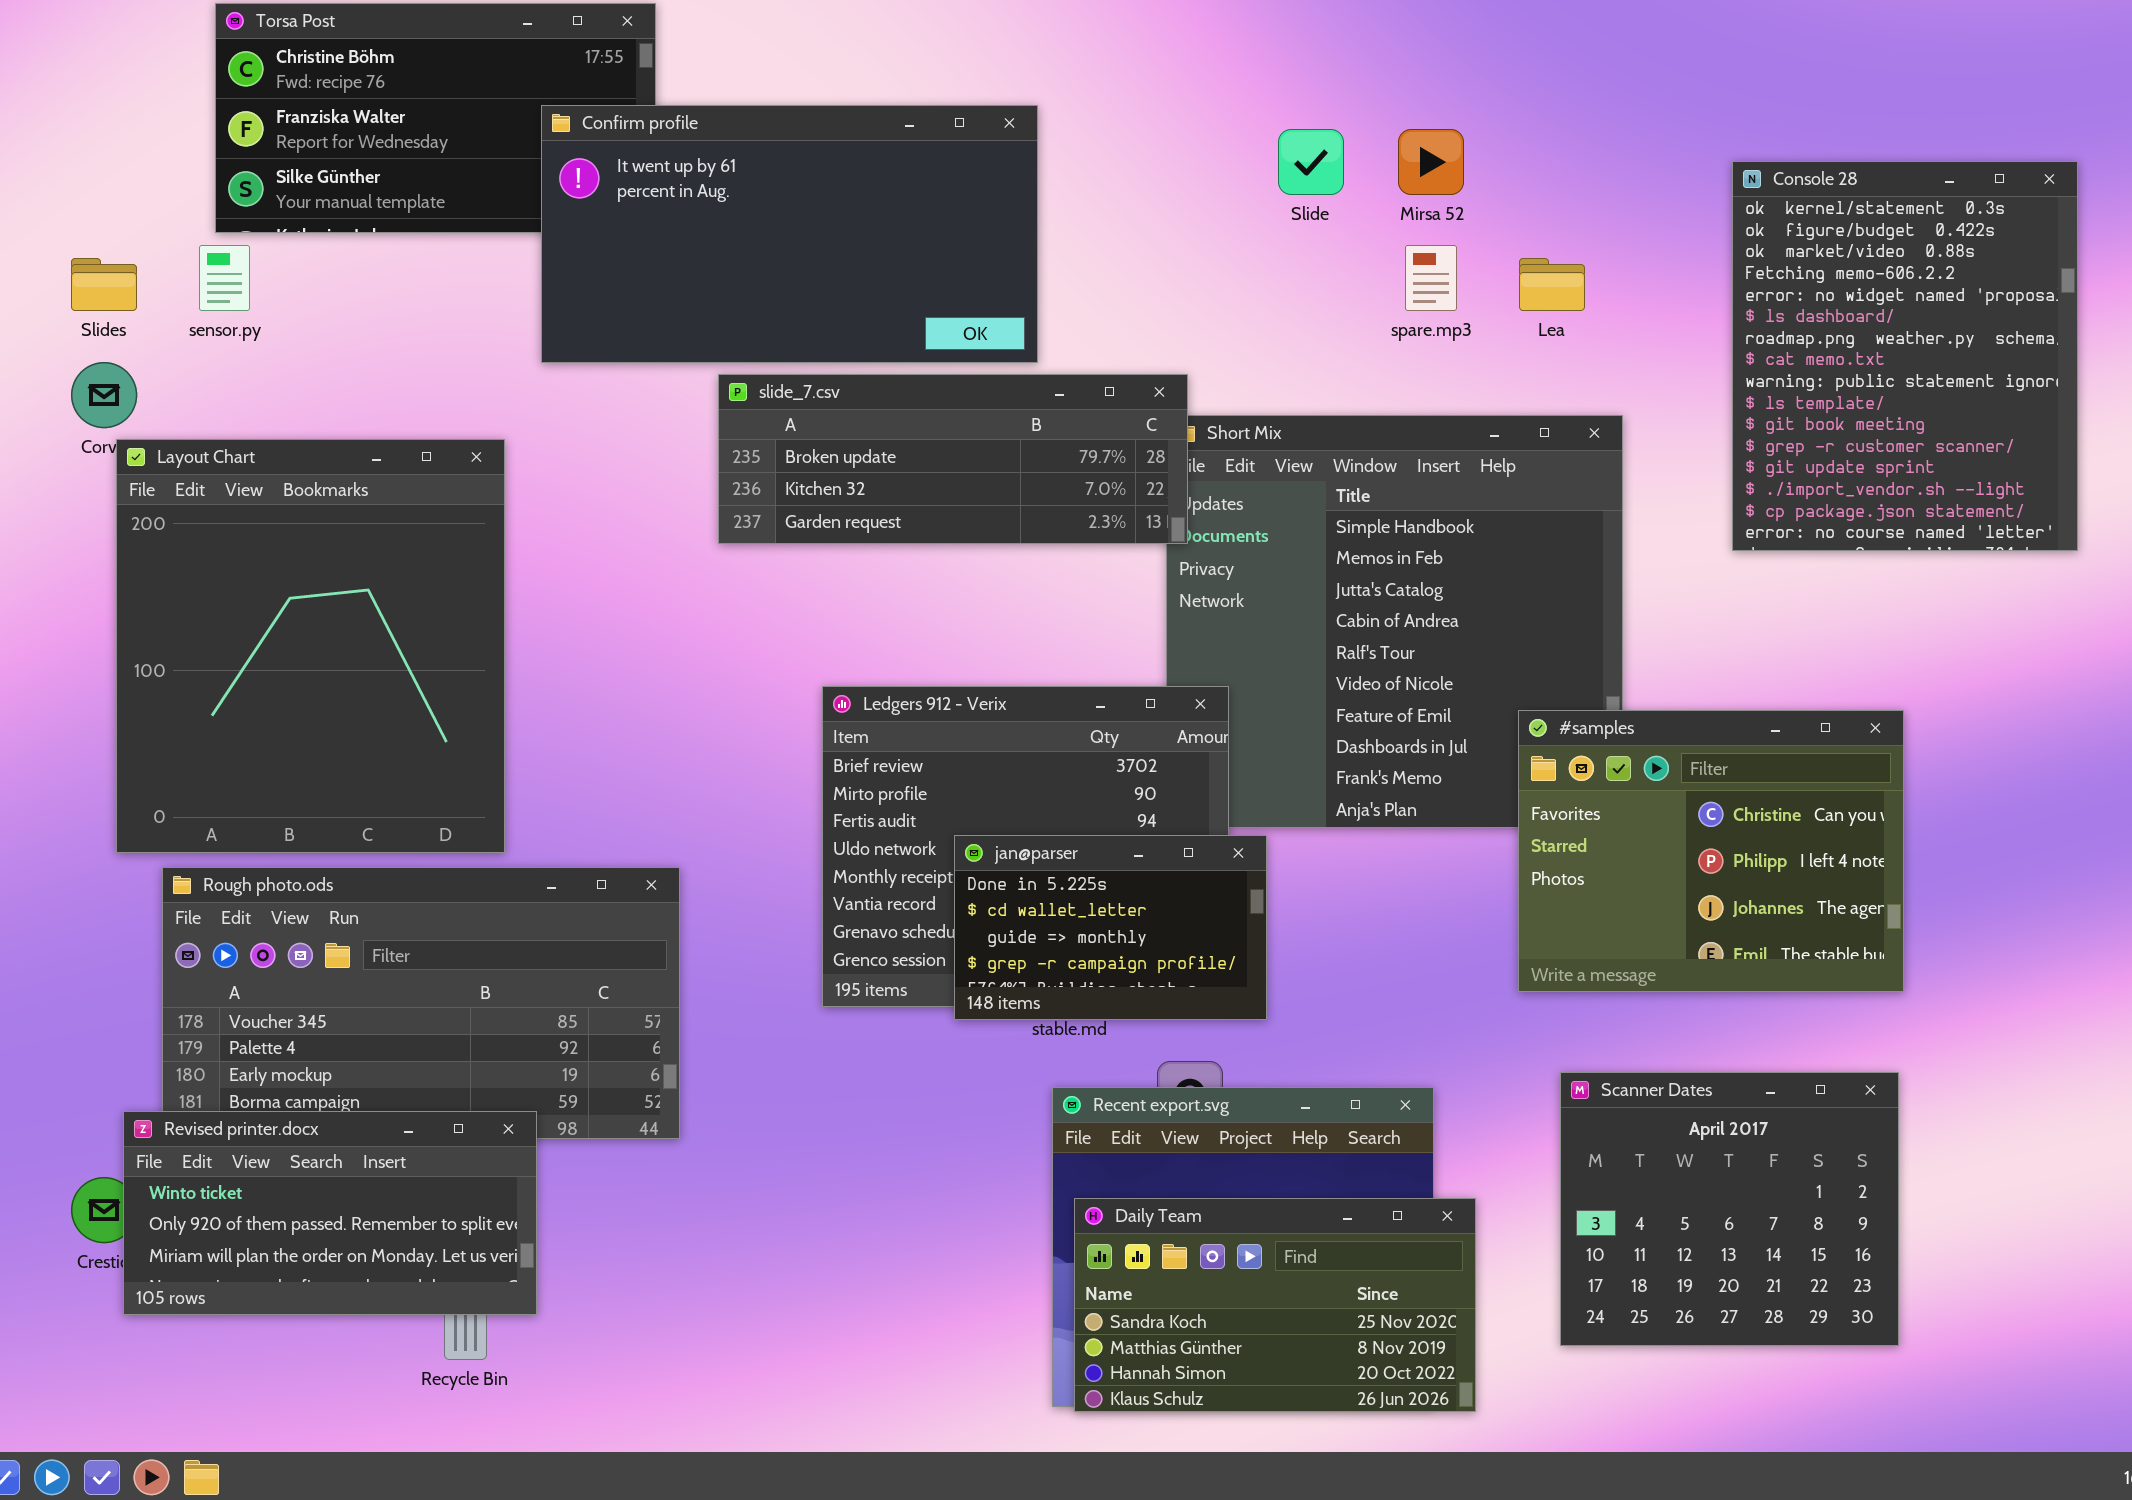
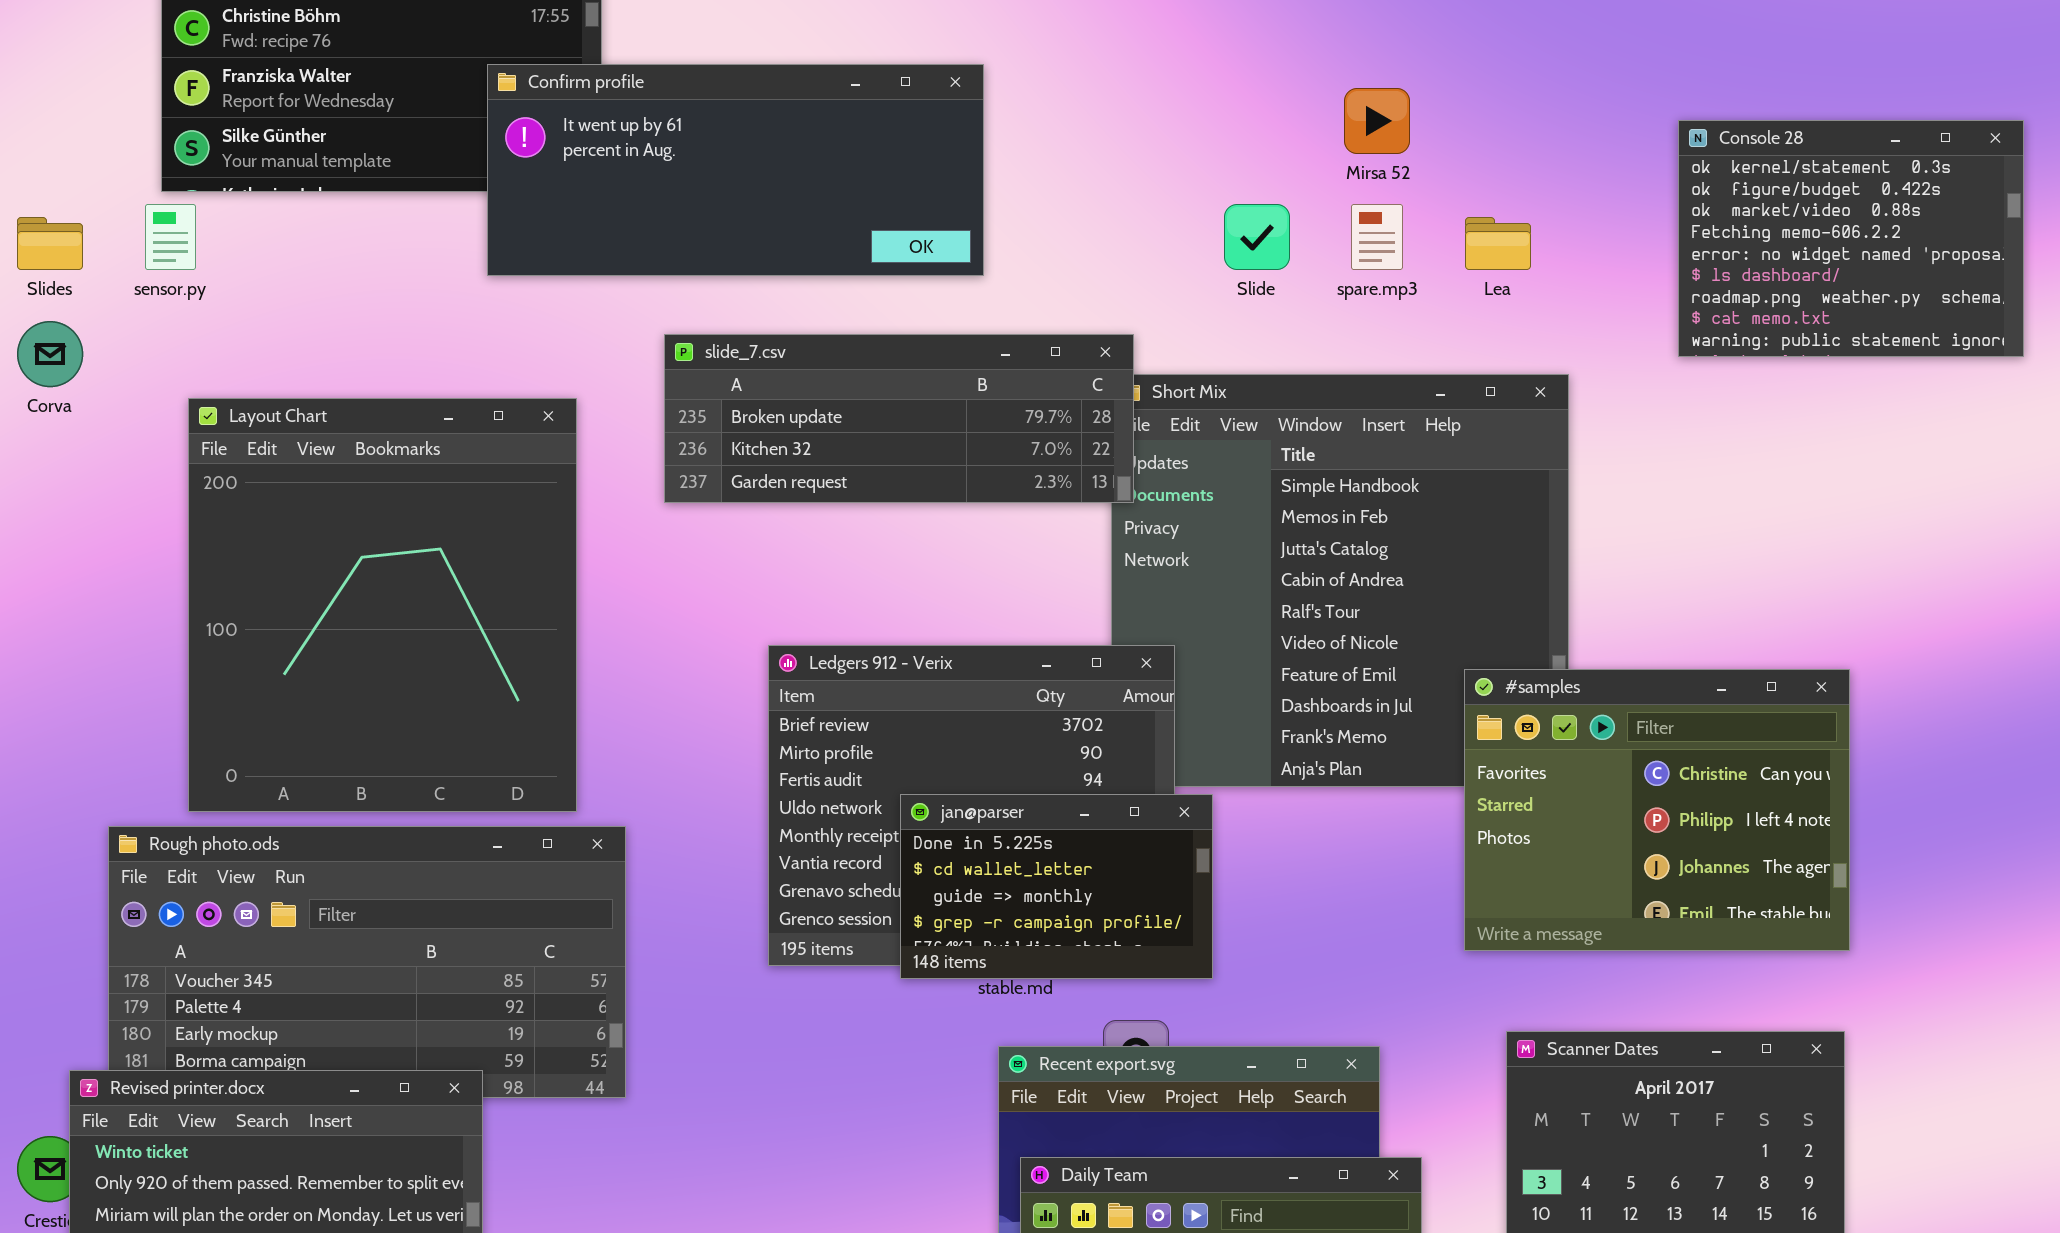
Confirm profile: [541,105,1038,363] -> [487,64,984,276], resized
Slide: [1278,129,1344,195] -> [1224,204,1290,270], moved
Console 28: [1732,161,2078,551] -> [1678,120,2024,357], resized
Layout Chart: [116,439,505,853] -> [188,398,577,812], moved

